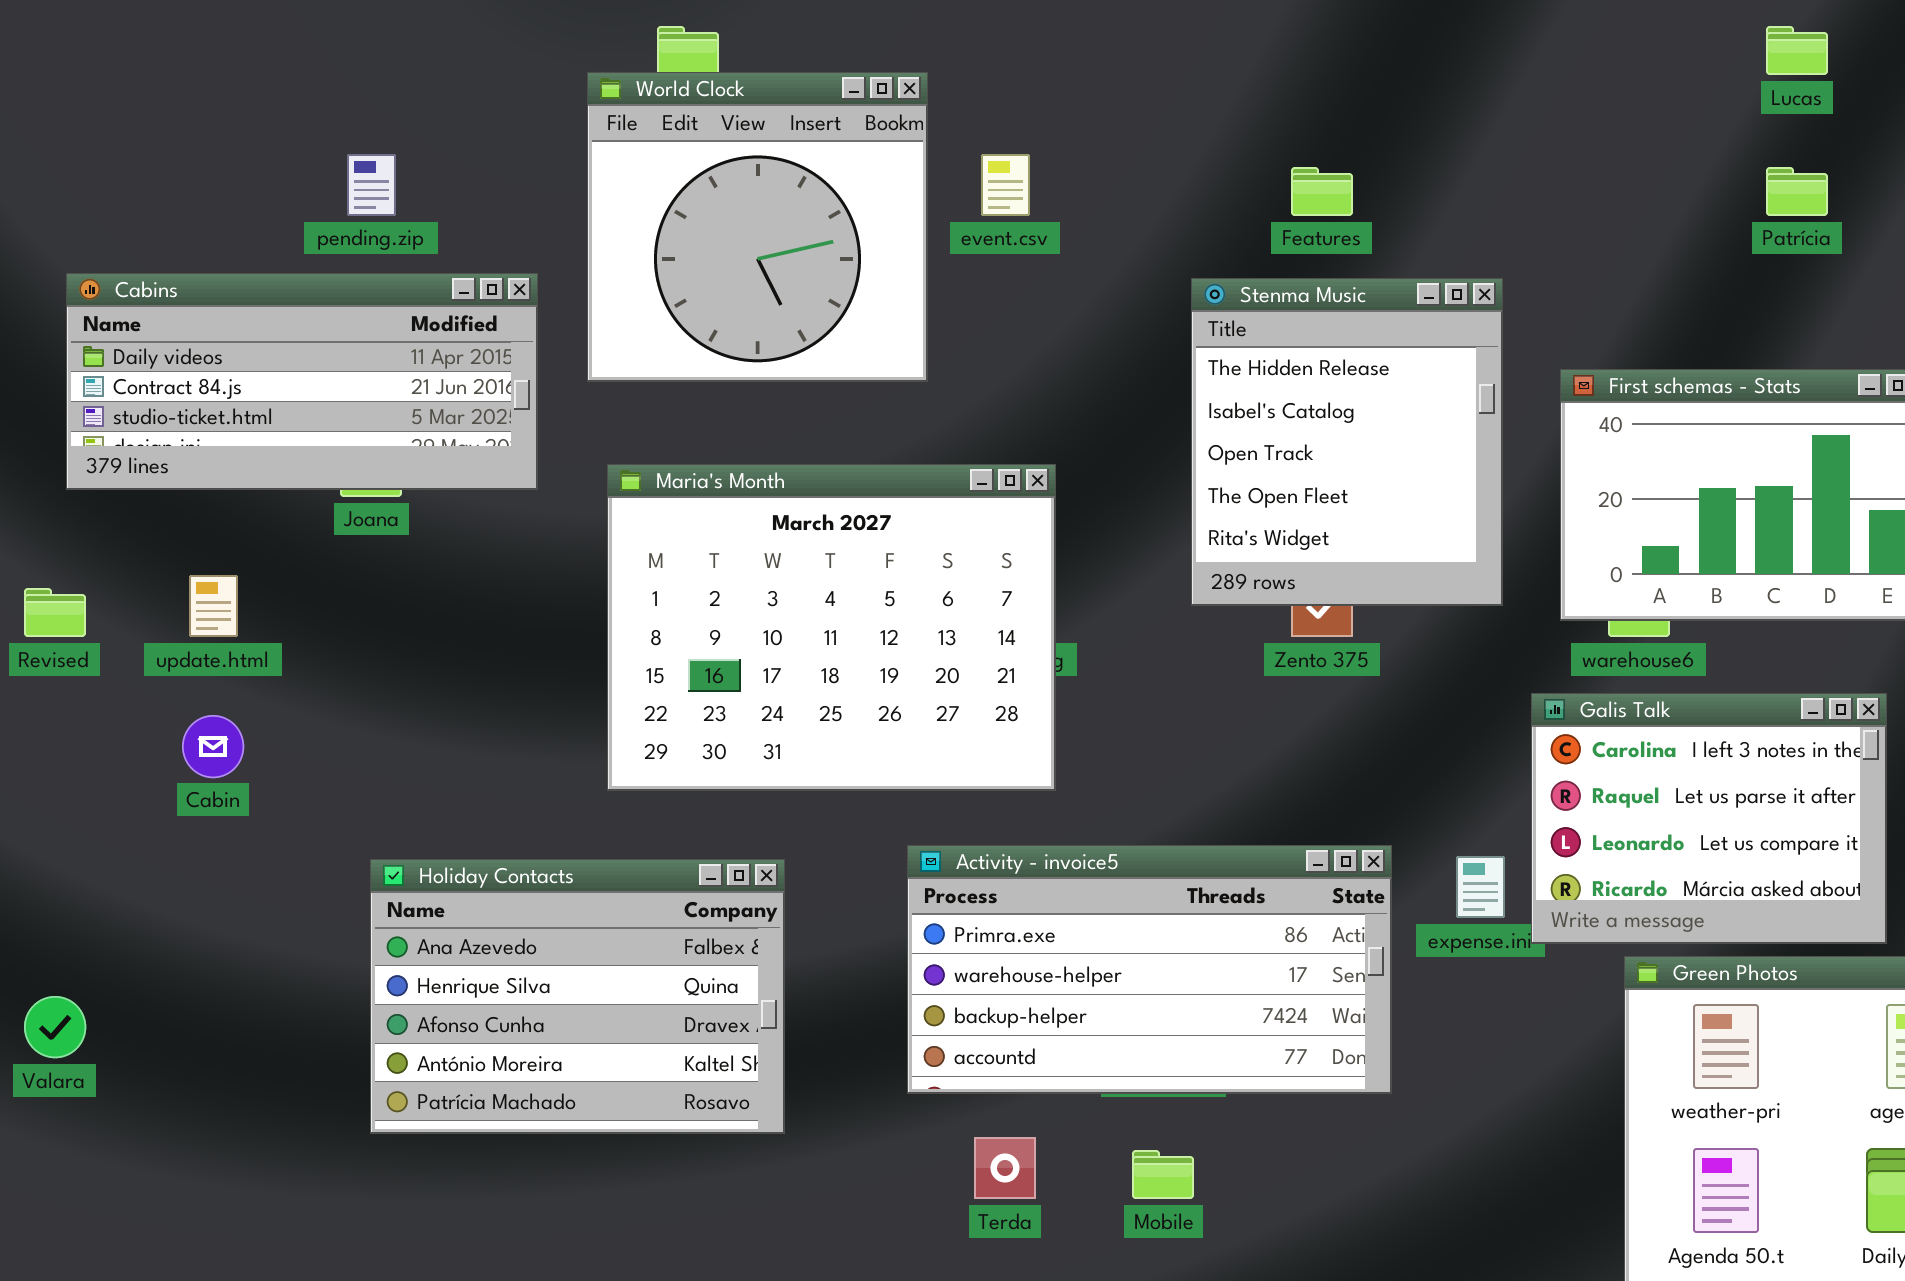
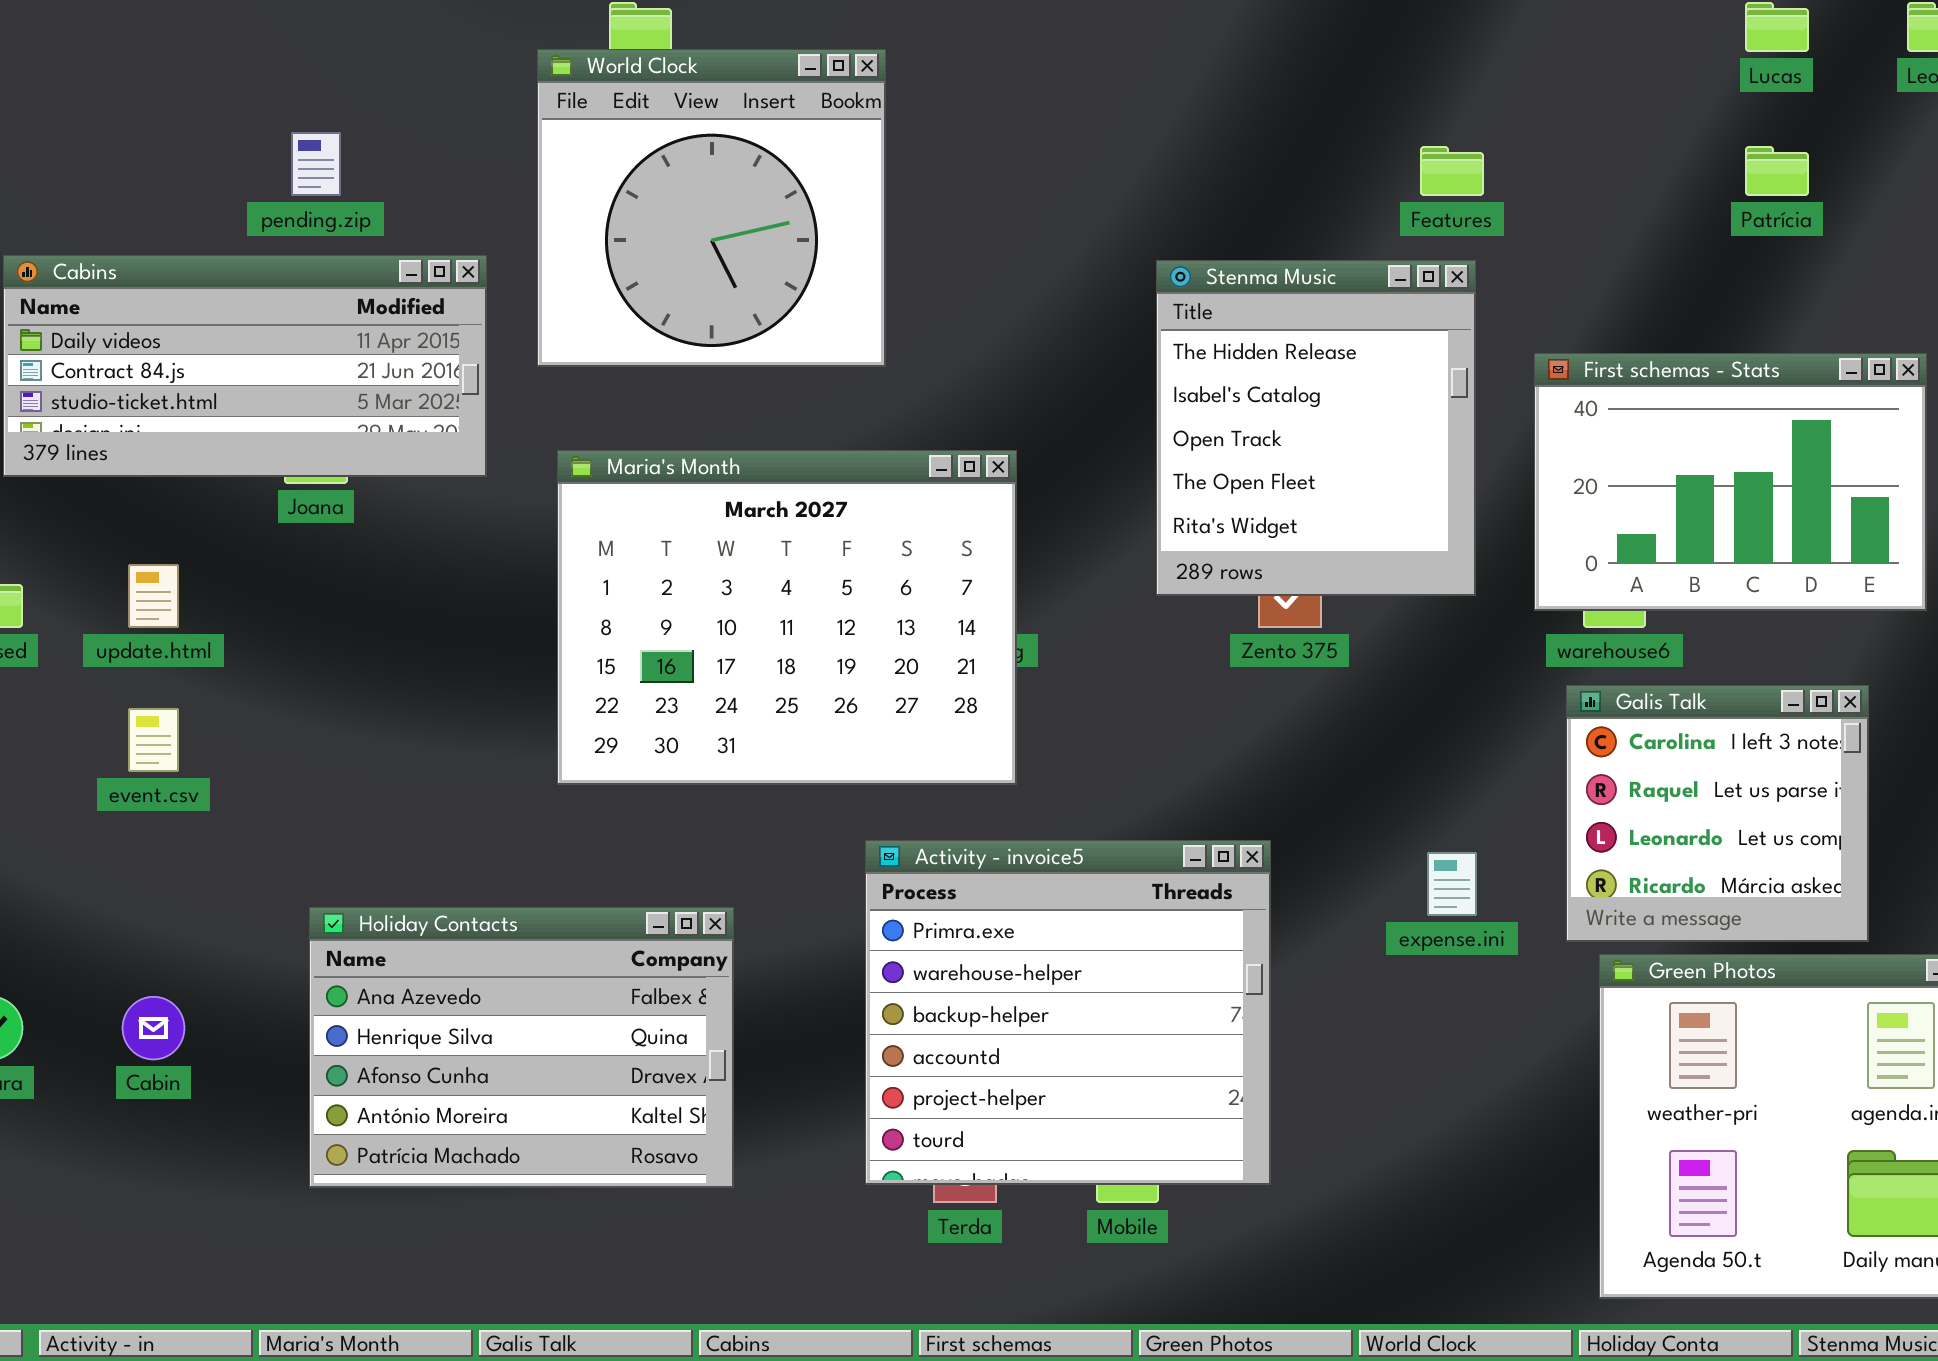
event.csv: [981,154,1030,216] -> [128,708,179,772], moved
Features: [1291,167,1353,216] -> [1420,146,1484,196], moved
Galis Talk: [1531,693,1887,944] -> [1566,685,1869,942], resized
Cabin: [182,715,244,778] -> [122,996,185,1060], moved
Activity - invoice5: [907,845,1392,1094] -> [865,840,1271,1185], resized
Holiday Contacts: [370,859,785,1134] -> [309,907,734,1188], moved

